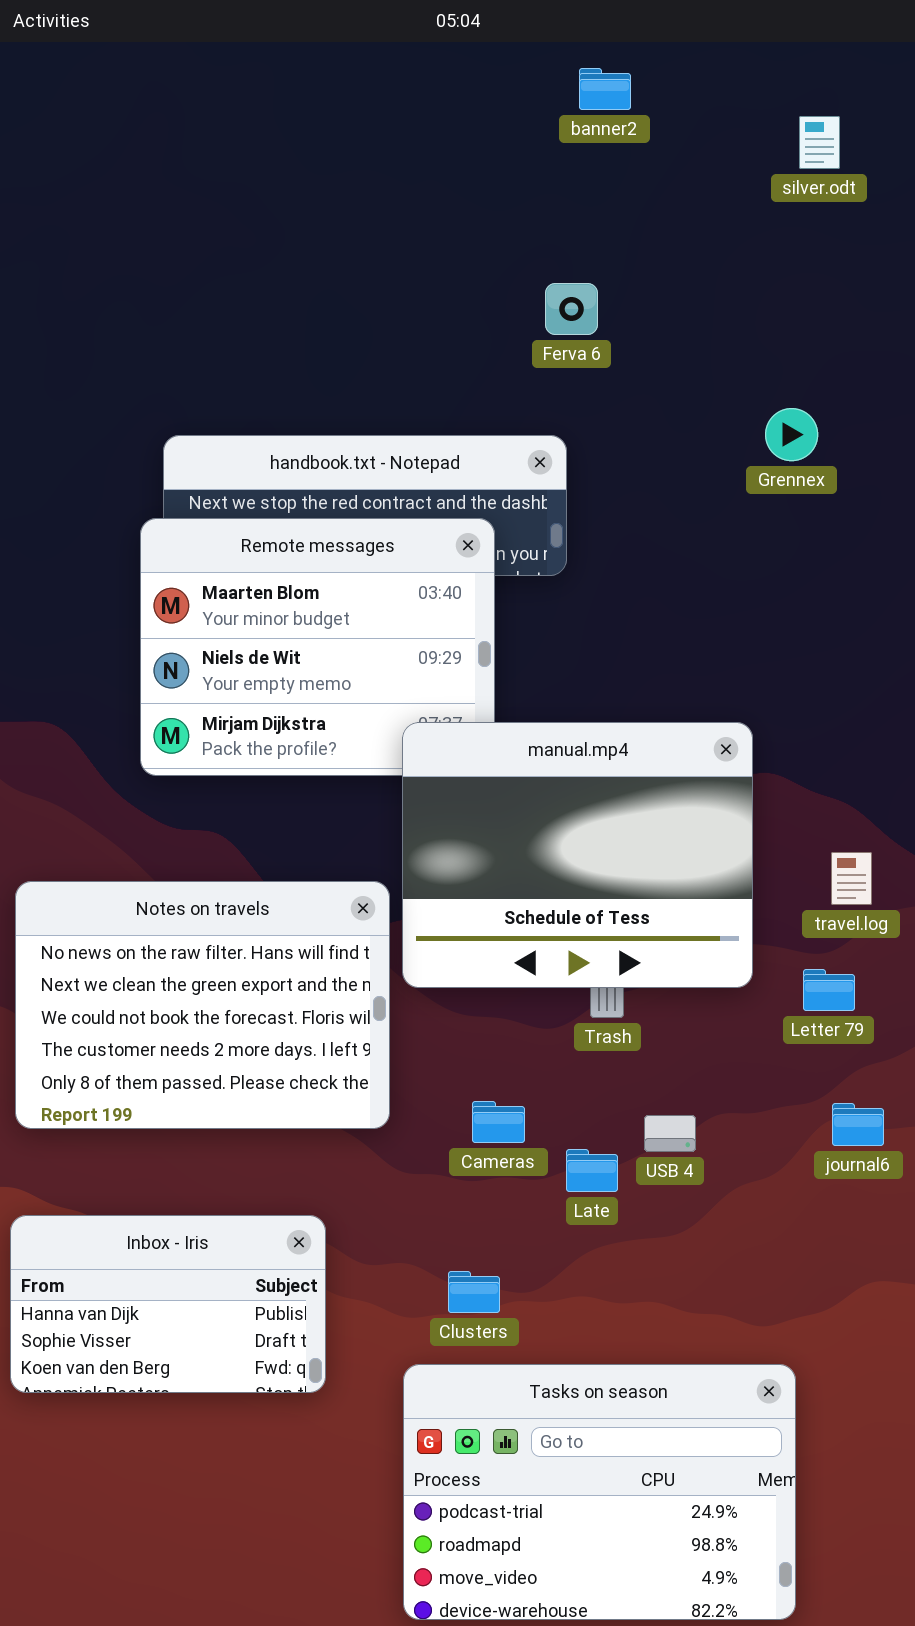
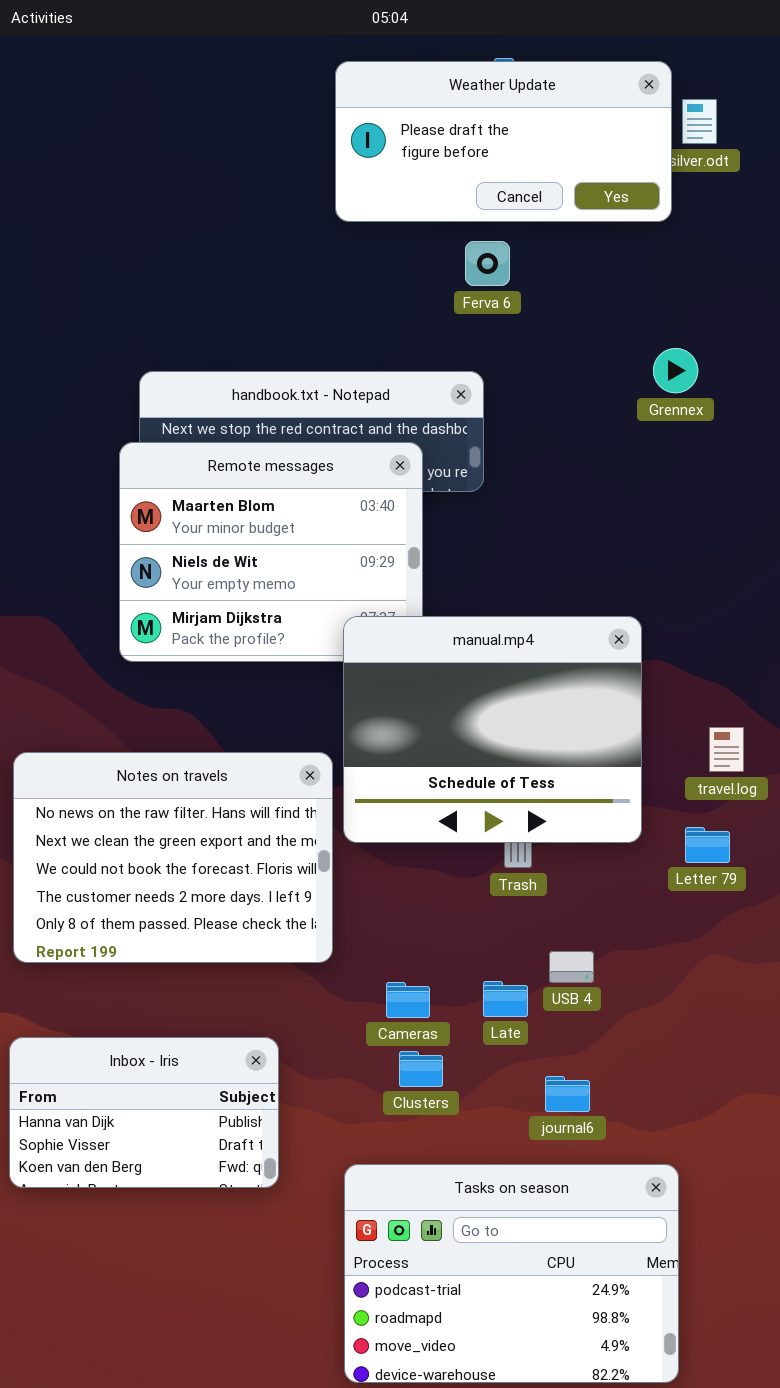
Weather Update: none -> [335,61,672,222], opened
Cameras: [472,1101,525,1143] -> [386,982,430,1018], moved
journal6: [832,1103,884,1146] -> [545,1076,590,1112], moved
Clusters: [448,1271,500,1313] -> [399,1051,443,1087], moved

